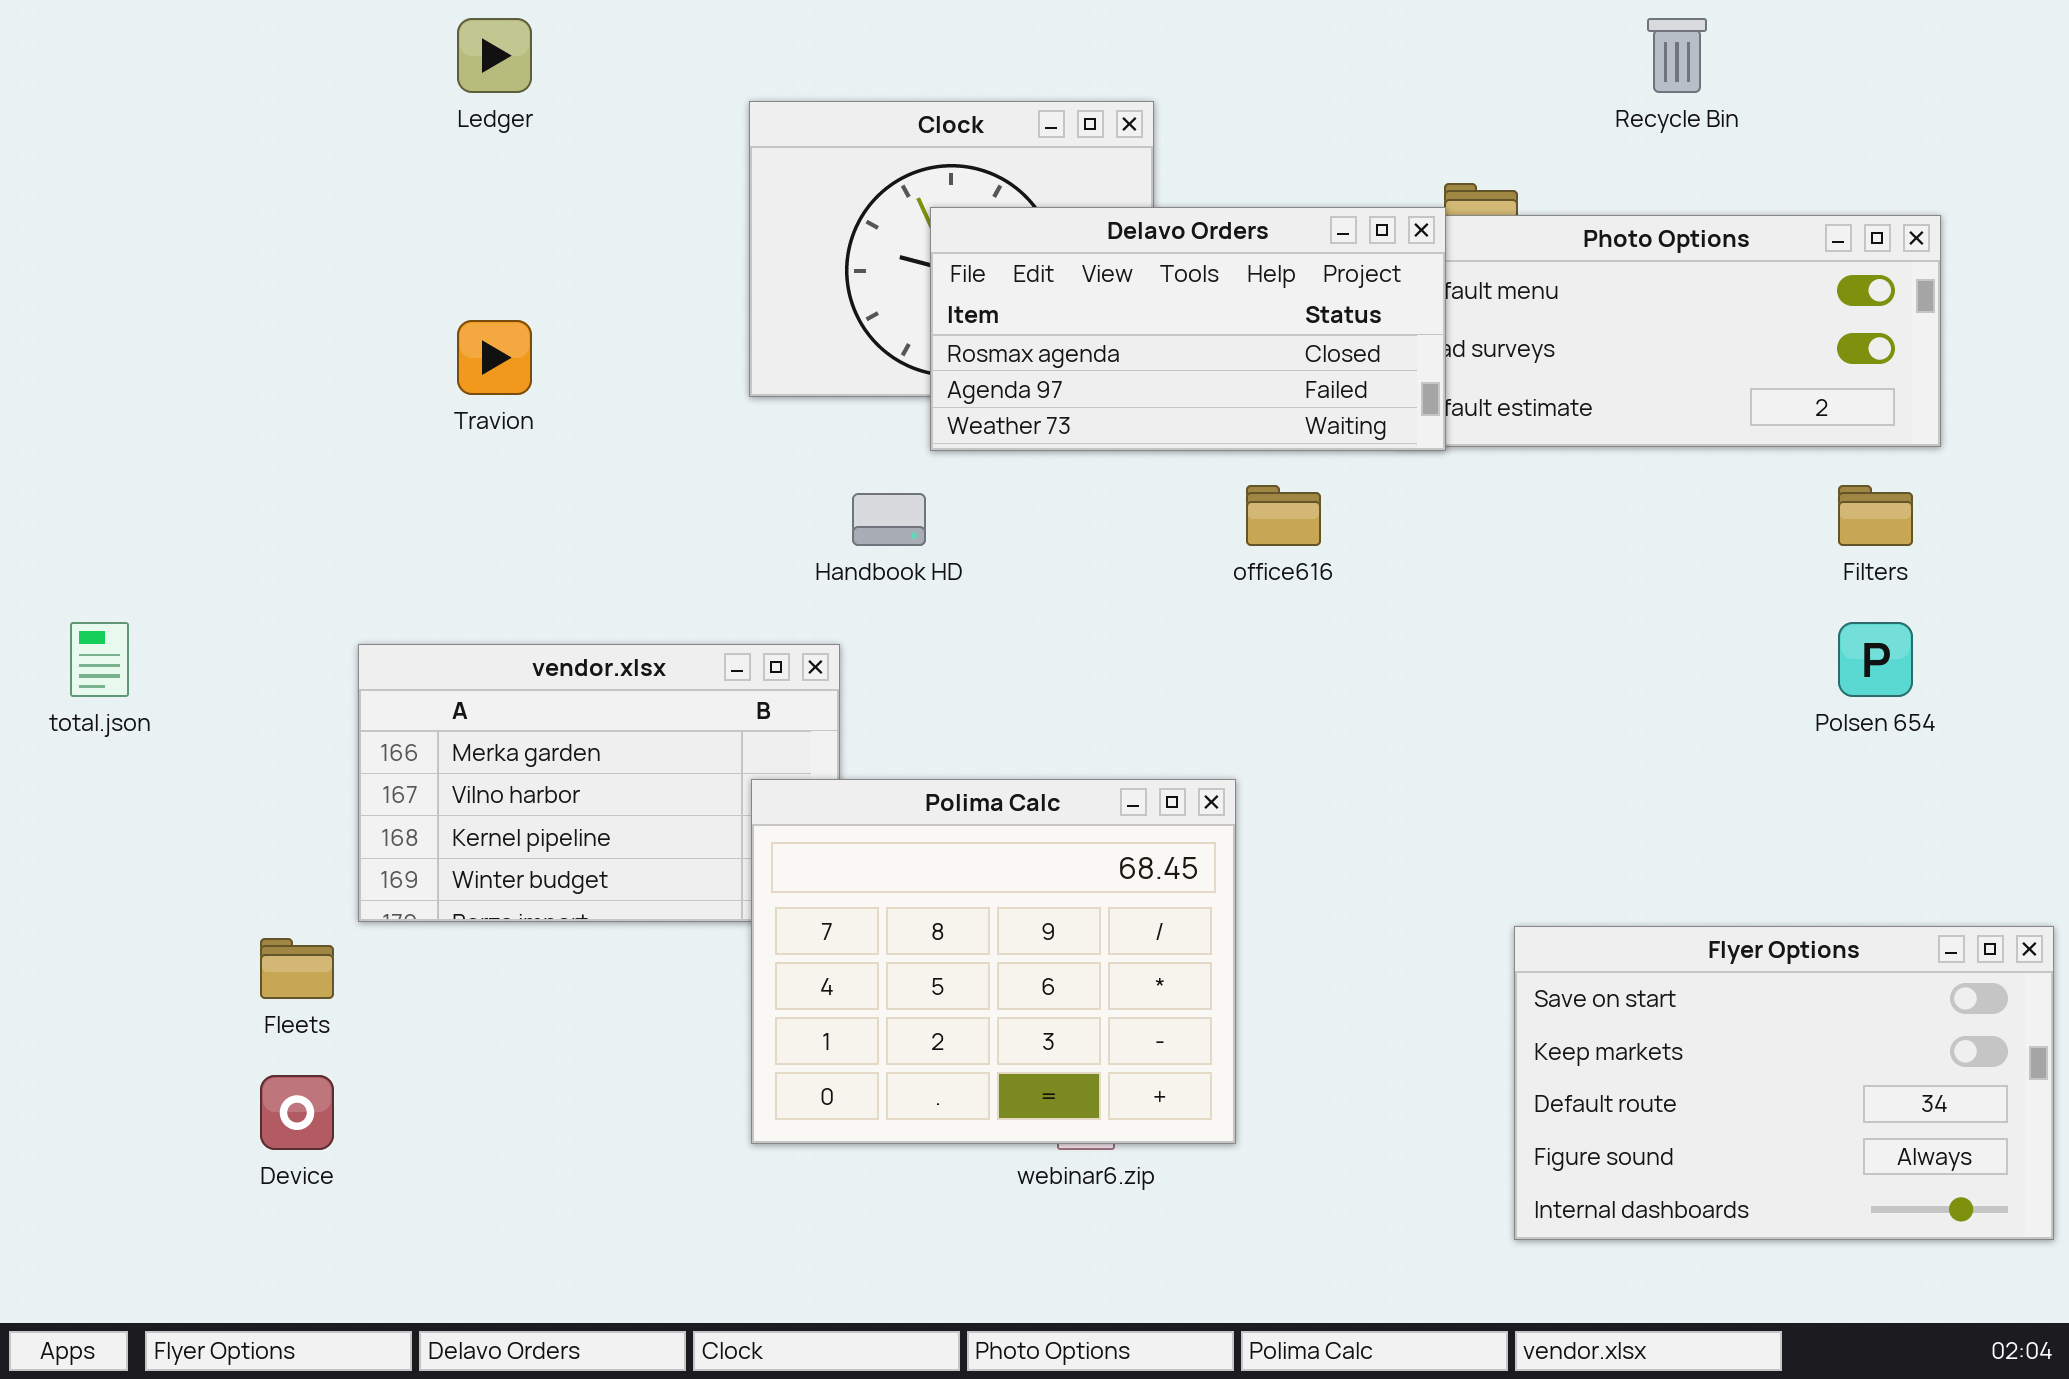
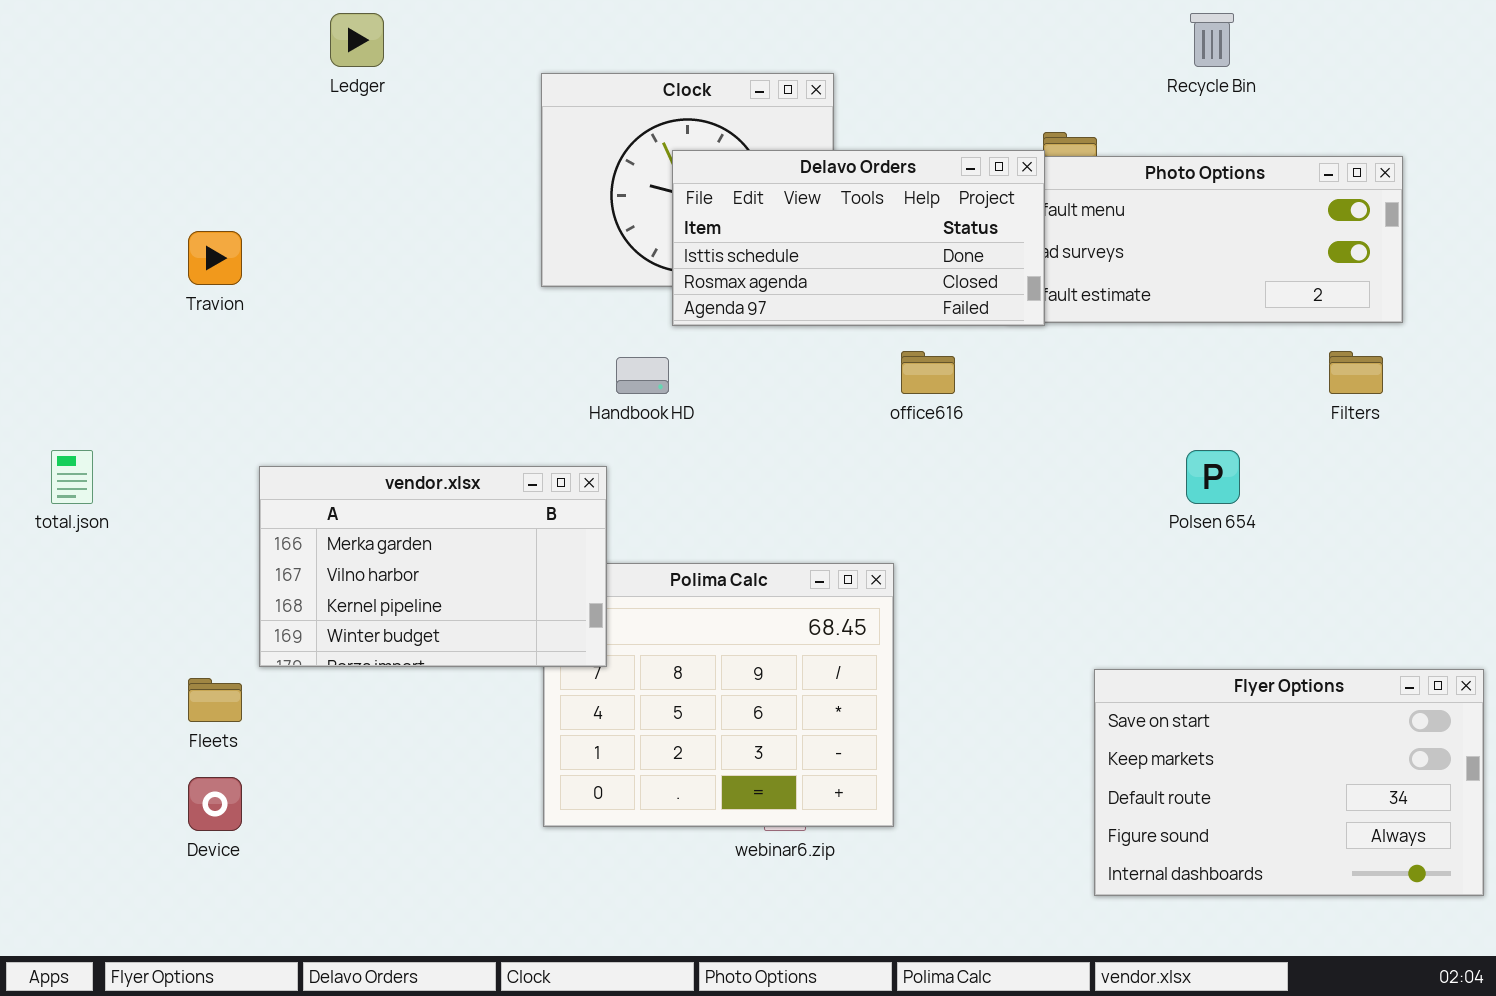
Delavo Orders: [930,207,1446,451] -> [672,150,1045,326], scrolled up 1 row
Travion: [457,320,532,395] -> [188,231,242,285], moved
Polsen 654: [1838,622,1913,697] -> [1186,450,1240,504], moved
vendor.xlsx: [358,644,840,922] -> [259,466,607,667], raised

